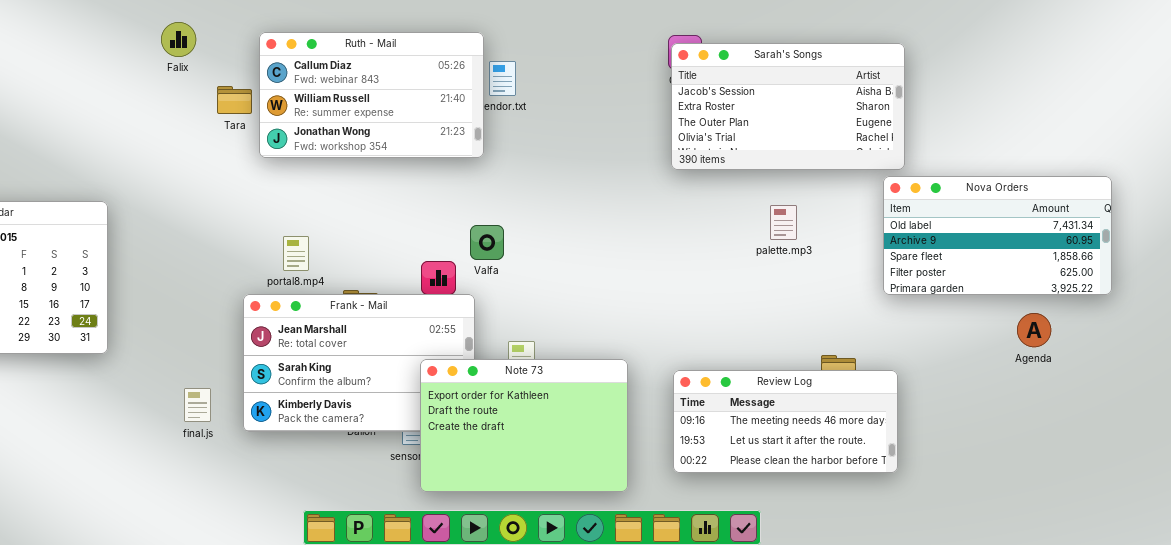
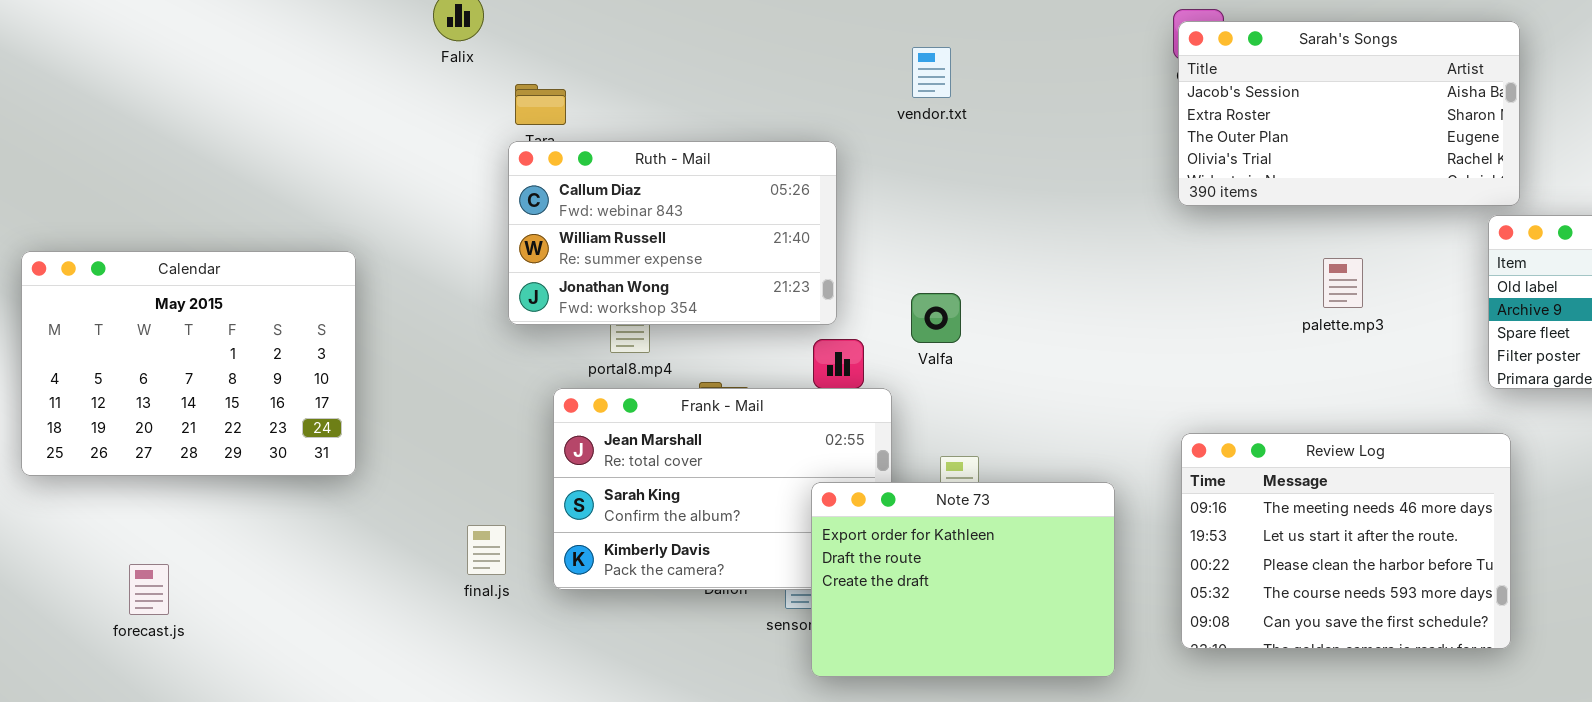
Ruth - Mail: [259,32,484,158] -> [508,141,837,325], moved
Valfa: [470,225,504,260] -> [911,293,961,343], moved
Review Log: [673,370,898,473] -> [1181,433,1511,649], resized

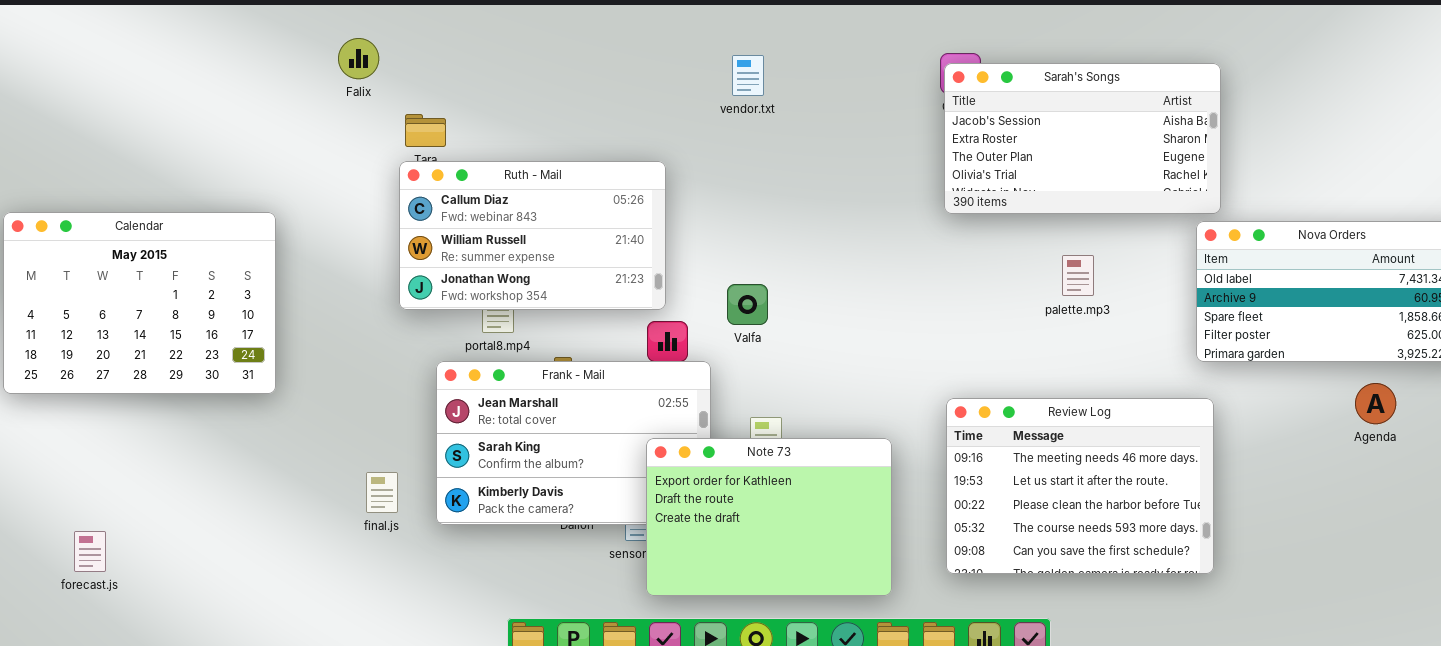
vendor.txt: [912,47,951,98] -> [732,55,764,96], moved
Calendar: [21,251,356,476] -> [3,212,276,394], moved
forecast.js: [129,564,169,615] -> [74,531,106,572], moved

